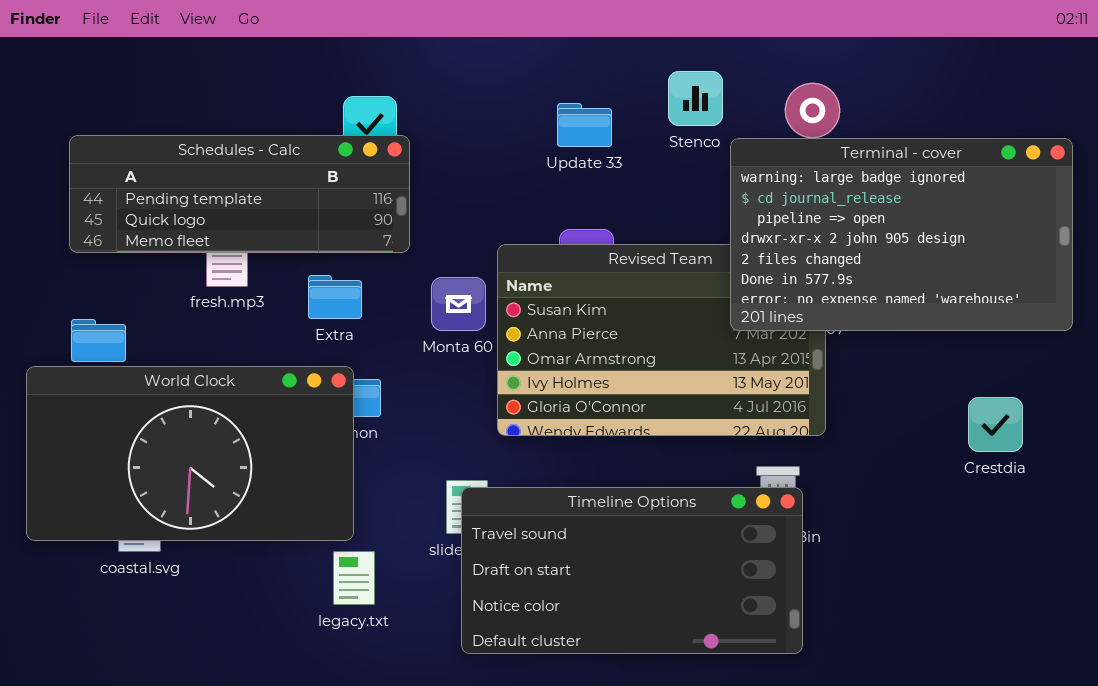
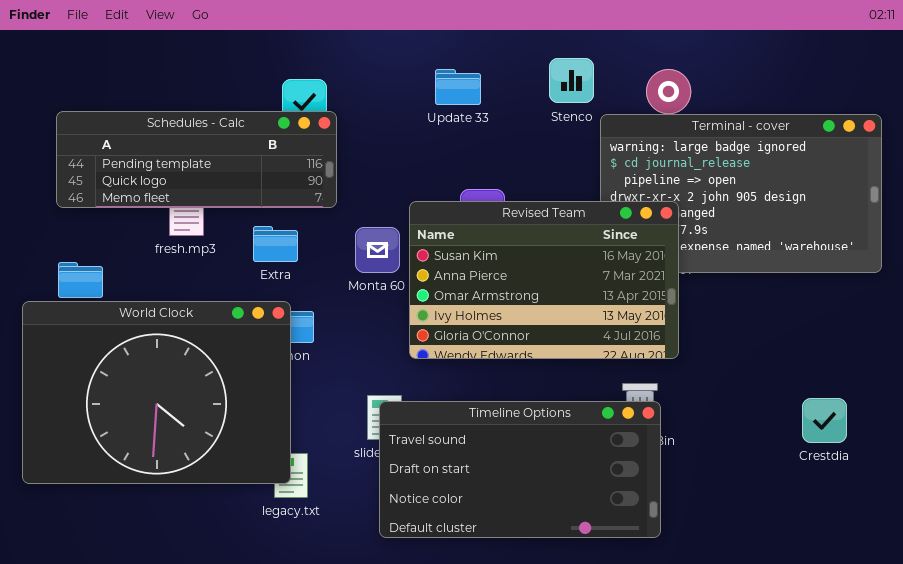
Update 33: [557,103,612,147] -> [435,69,481,105], moved
Revised Team: [497,244,826,436] -> [409,201,679,359], raised
World Clock: [26,366,354,541] -> [22,301,291,484], resized
Crestdia: [968,397,1023,452] -> [802,398,847,443], moved

